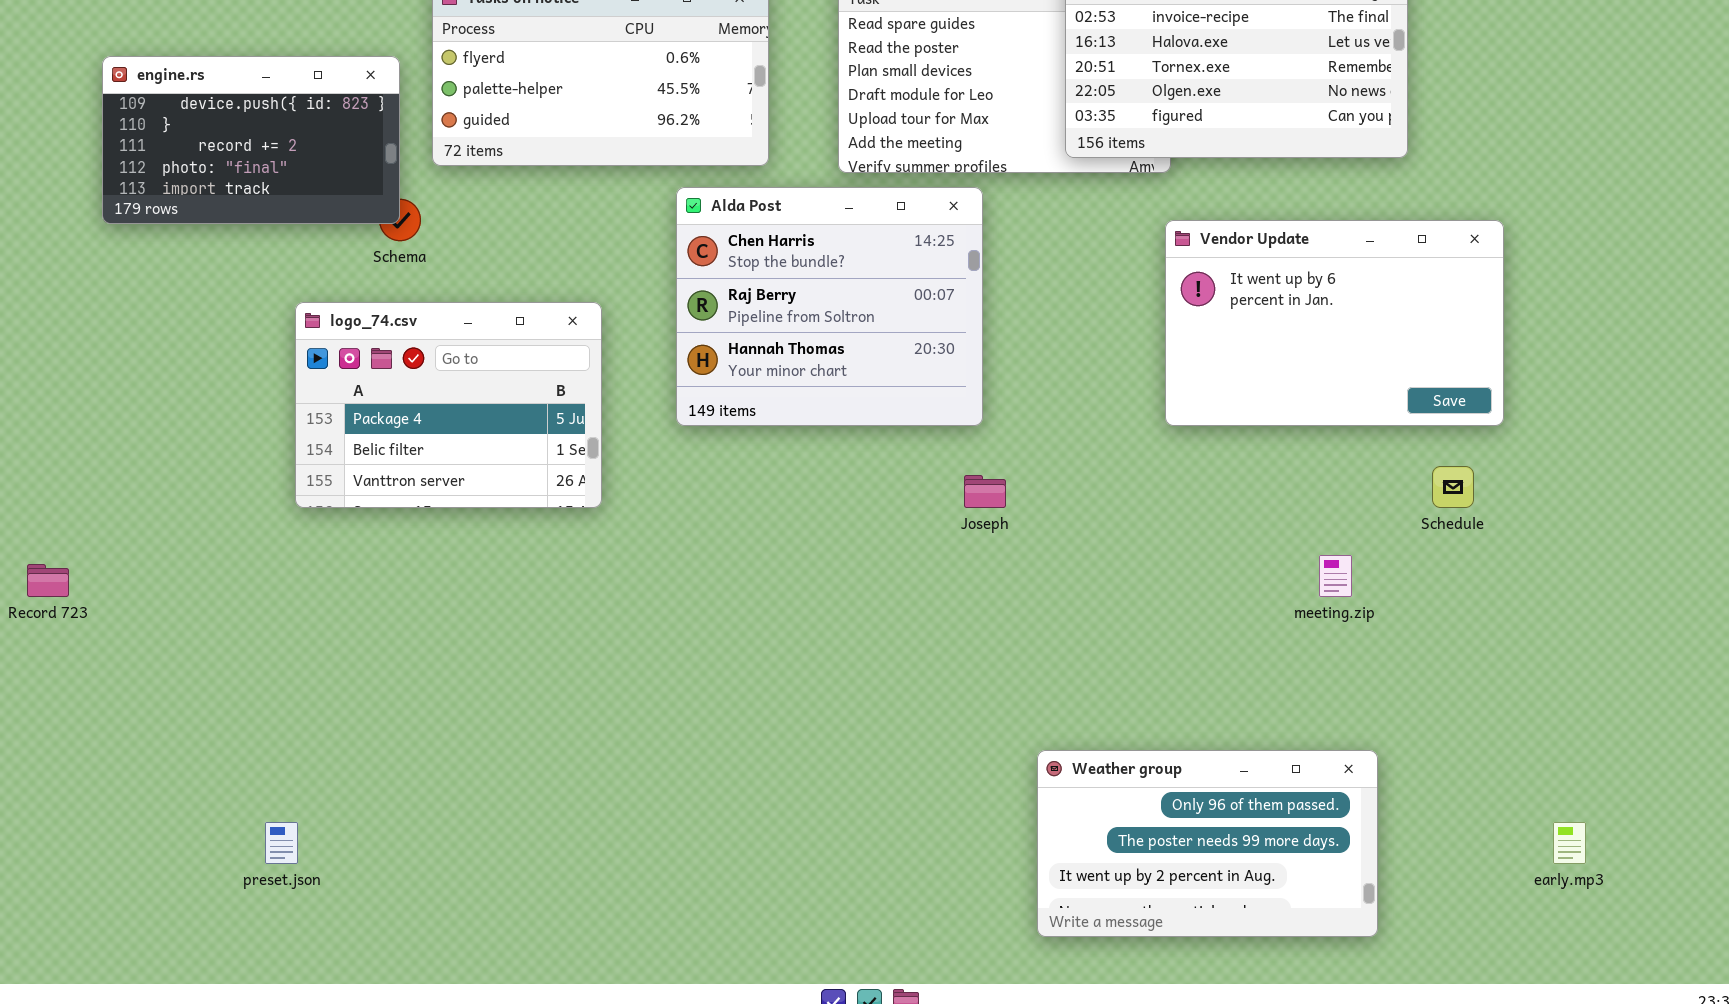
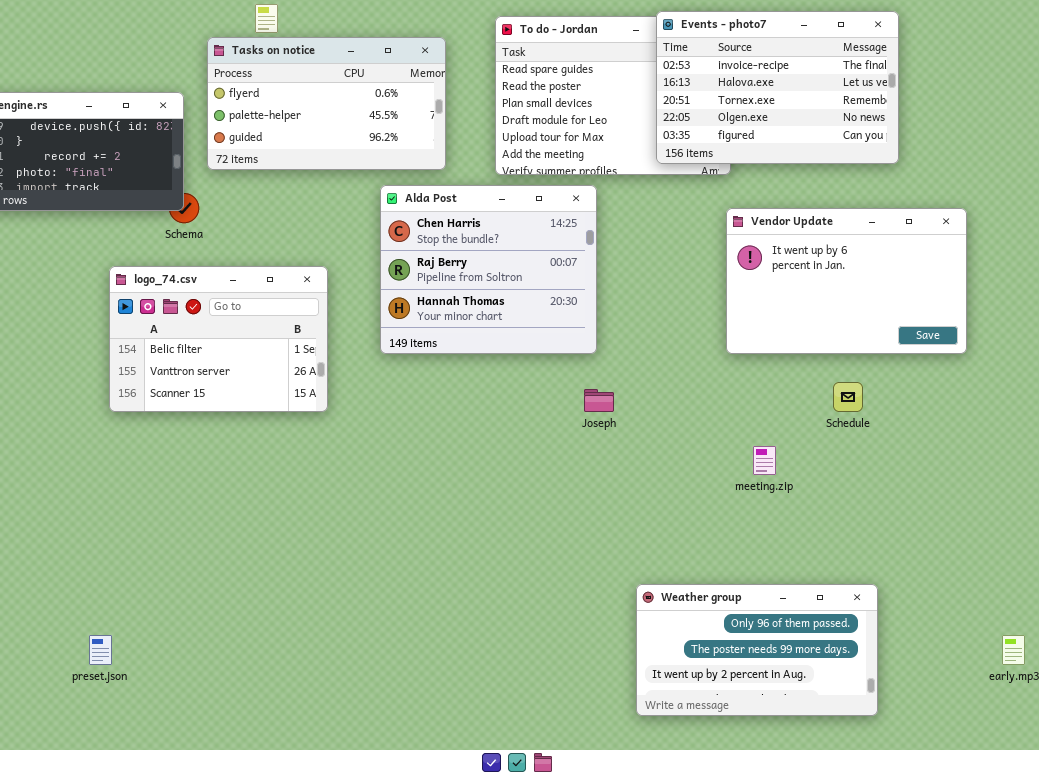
logo_74.csv: [295,302,602,508] -> [109,266,328,412], scrolled down 1 row
Schedule: [1432,466,1474,508] -> [833,382,863,412], moved
meeting.zip: [1319,555,1352,597] -> [753,446,776,475], moved

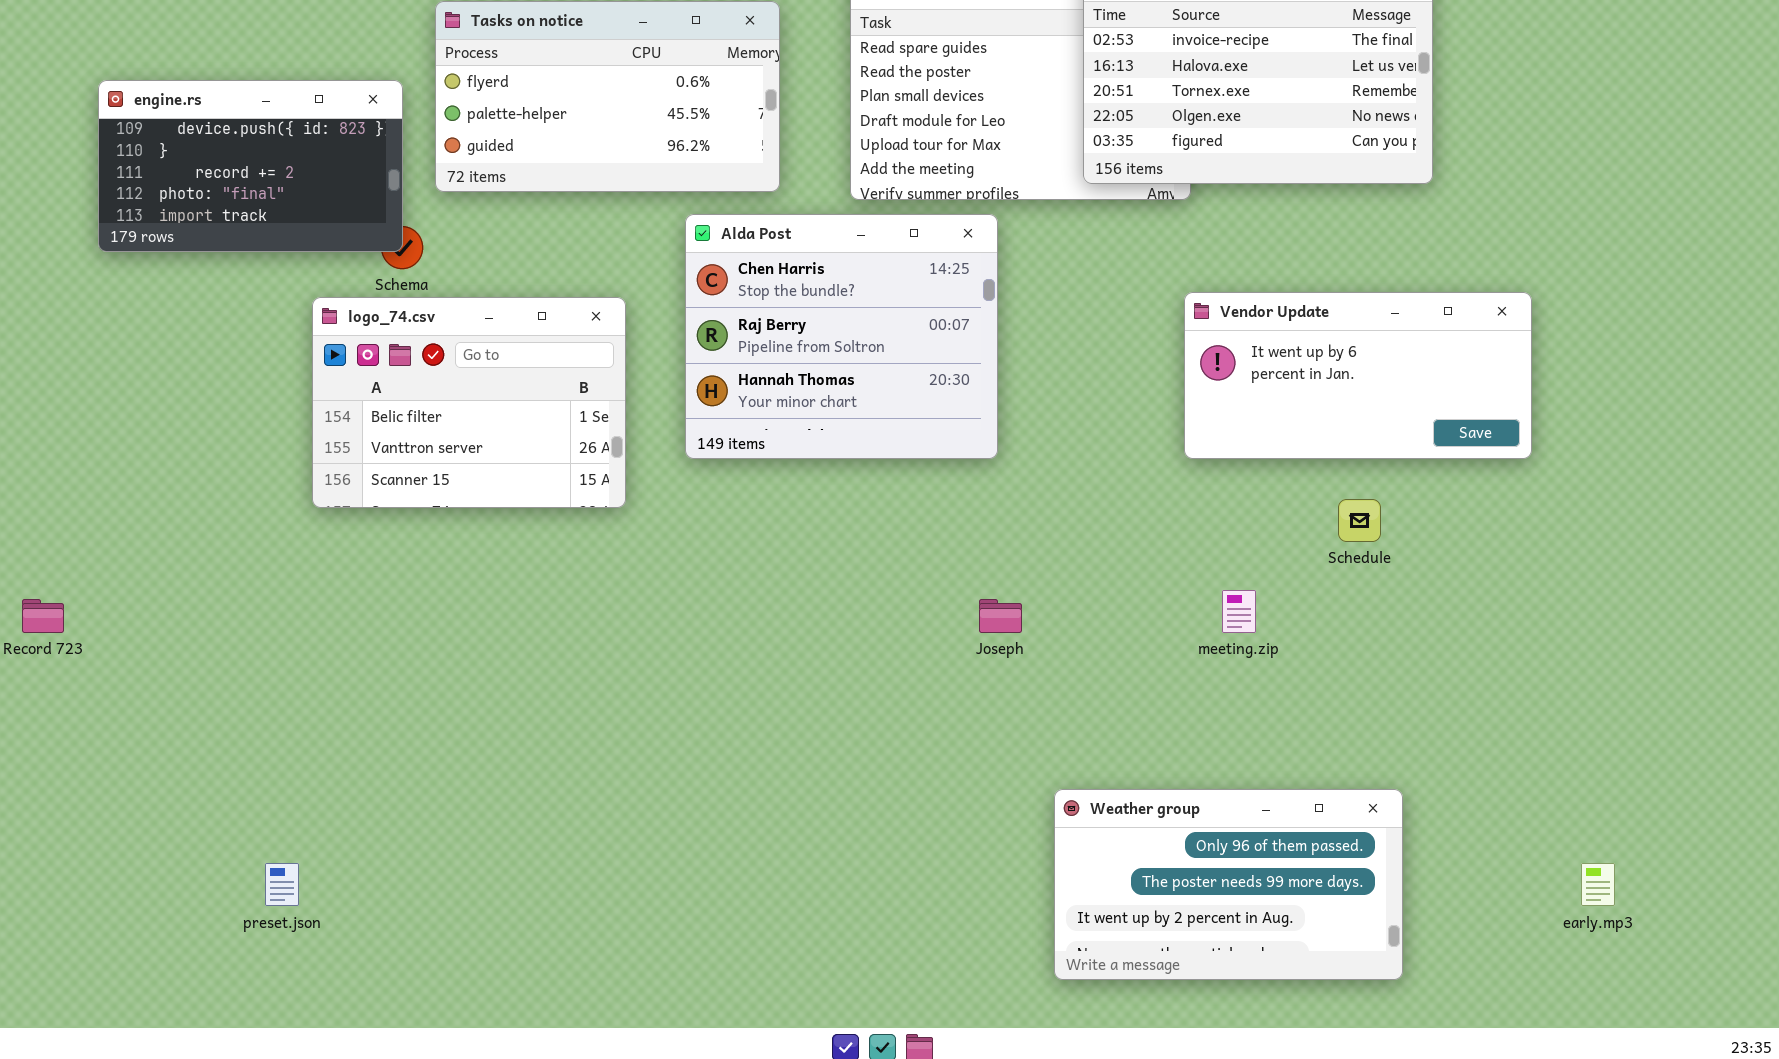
Vendor Update: [726,208,967,354] -> [1184,292,1532,459], resized
logo_74.csv: [109,266,328,412] -> [312,297,626,508], moved
Joseph: [584,389,614,412] -> [979,599,1022,633], moved

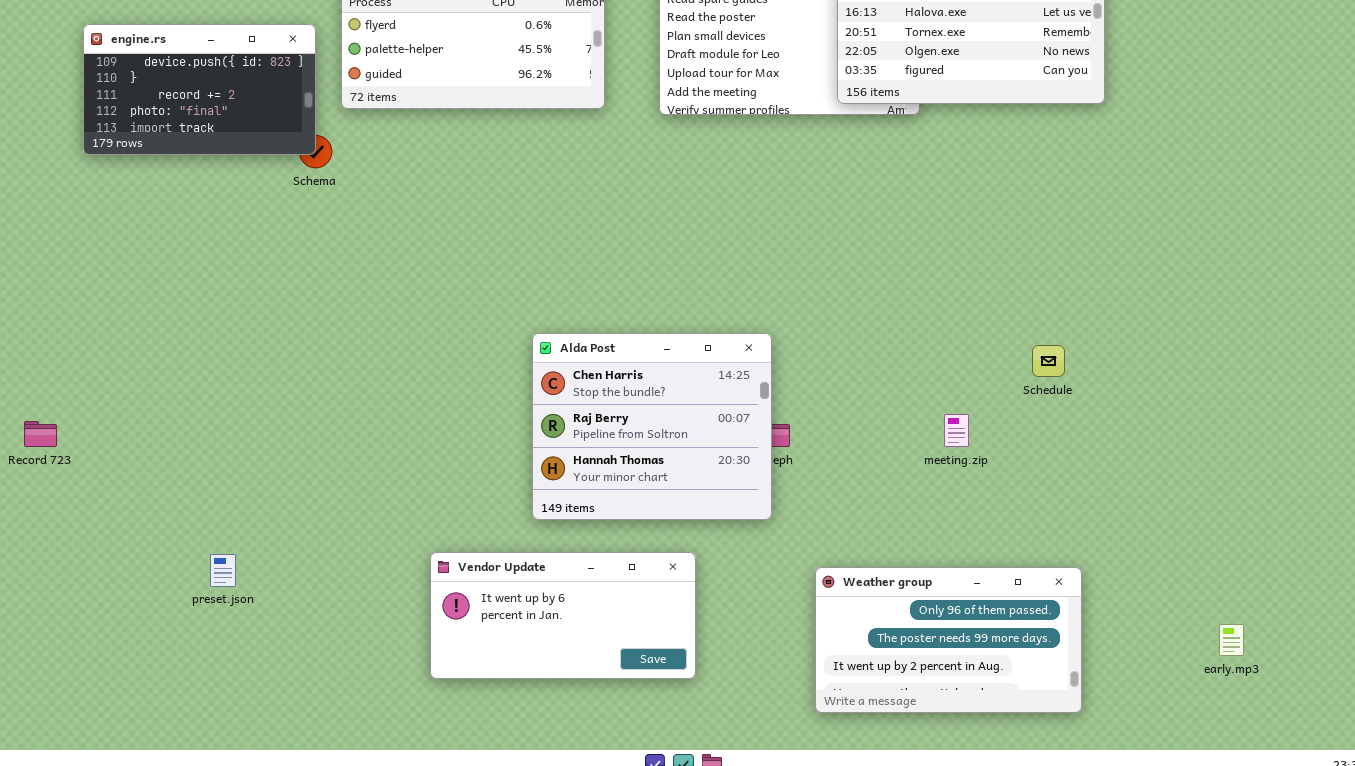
Alda Post: [685,214,998,459] -> [532,333,772,520], moved
Vendor Update: [1184,292,1532,459] -> [430,552,696,679], moved
logo_74.csv: [312,297,626,508] -> none, closed
preset.json: [265,863,299,906] -> [210,554,236,587], moved

